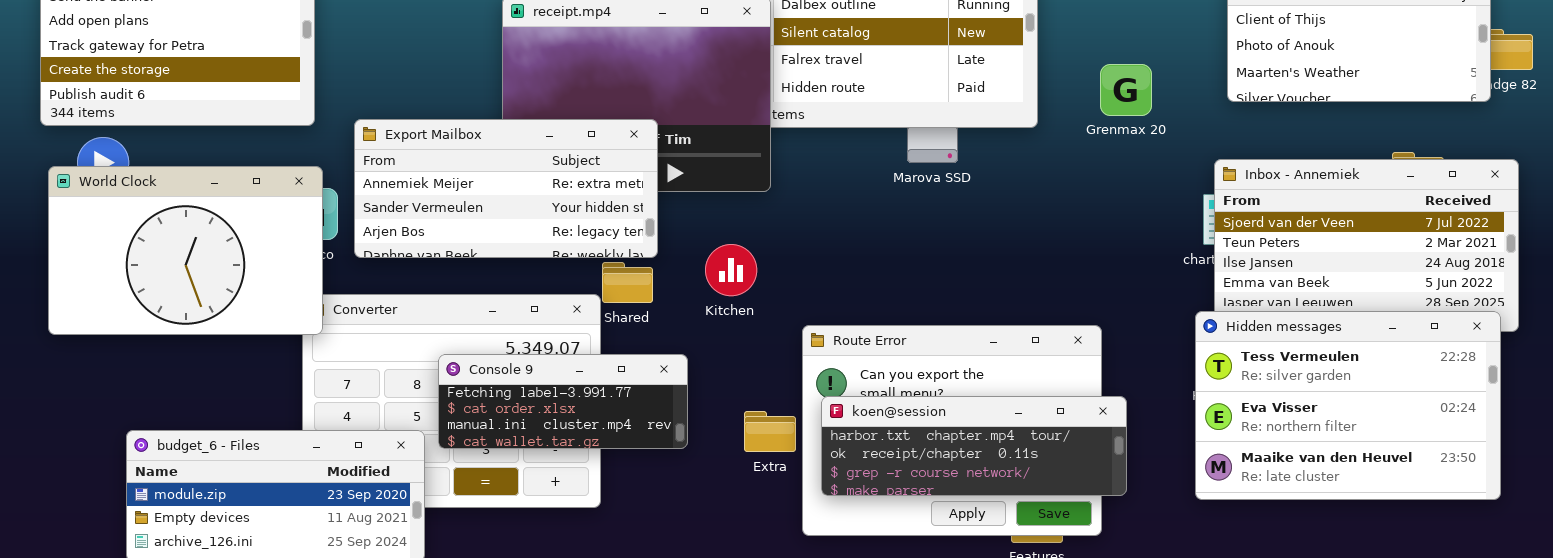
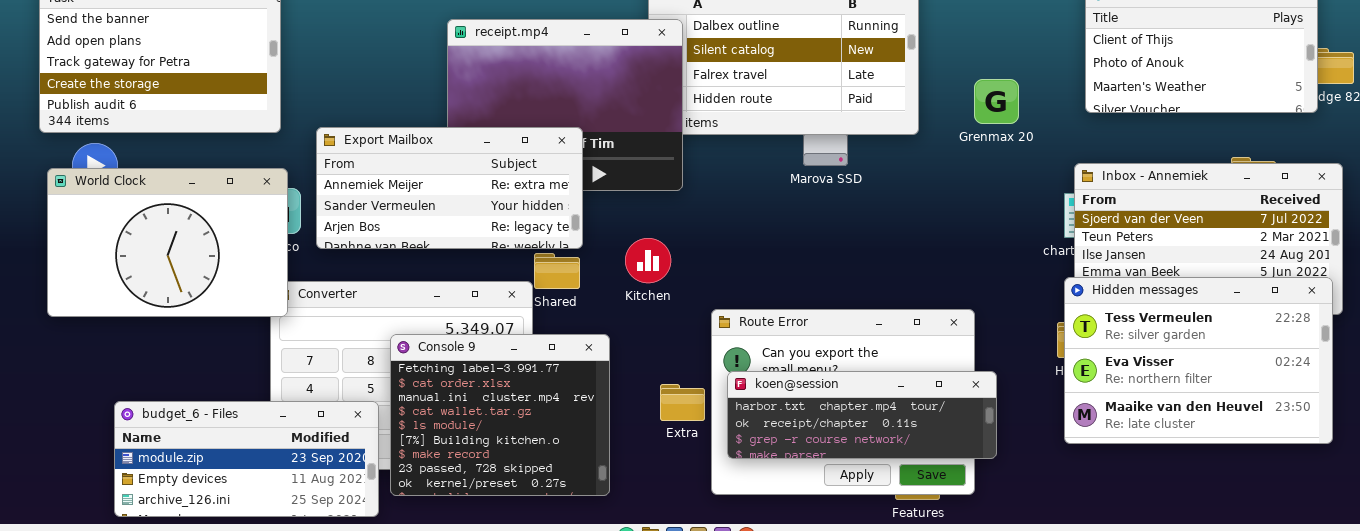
Hidden messages: [1195,311,1501,500] -> [1064,277,1333,444], moved
Console 9: [438,354,688,449] -> [390,334,610,496], resized

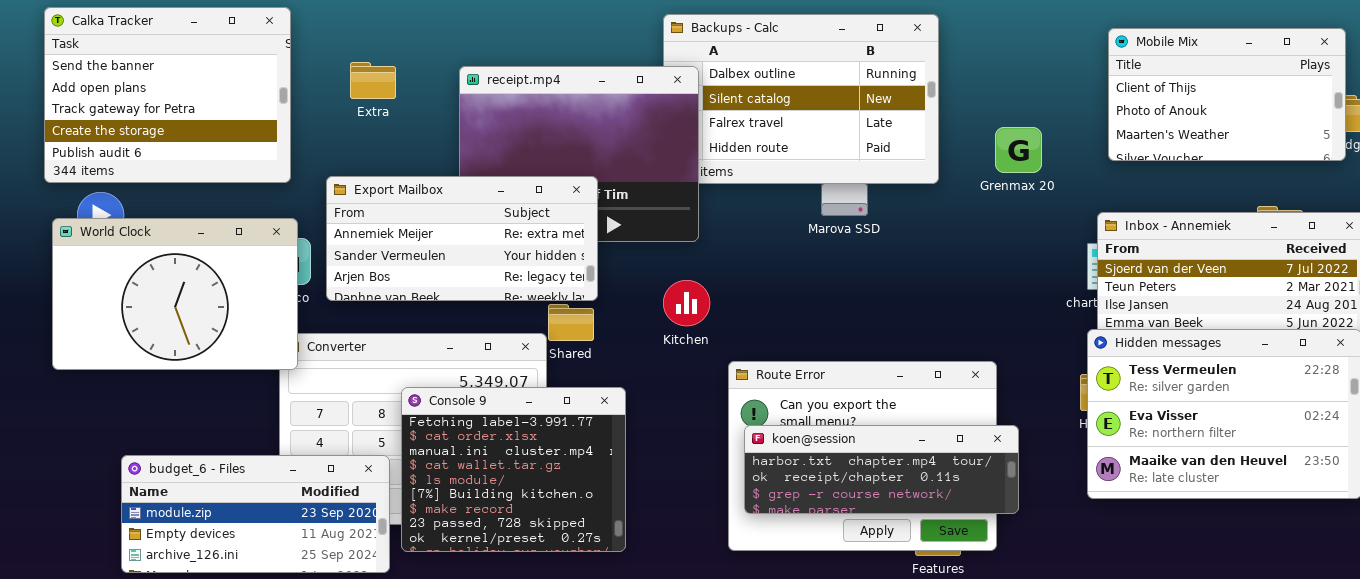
Kitchen: [625,238,671,283] -> [663,280,710,326], moved
Extra: [660,384,705,421] -> [350,62,396,99], moved

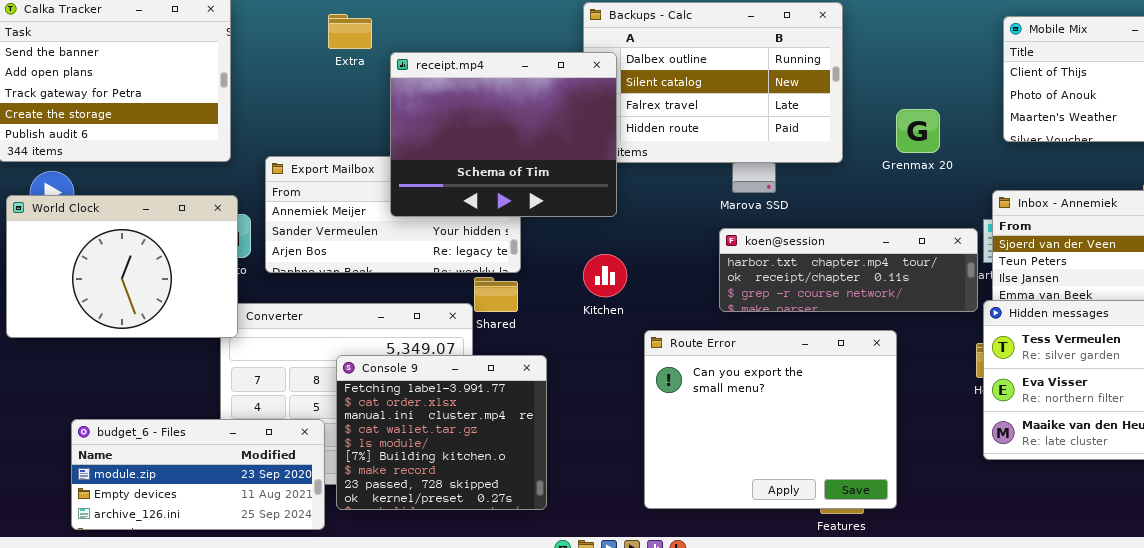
Extra: [350,62,396,99] -> [328,14,372,49], moved
receipt.mp4: [459,66,699,242] -> [390,52,617,217], raised
koen@session: [744,425,1019,514] -> [719,228,978,312], moved

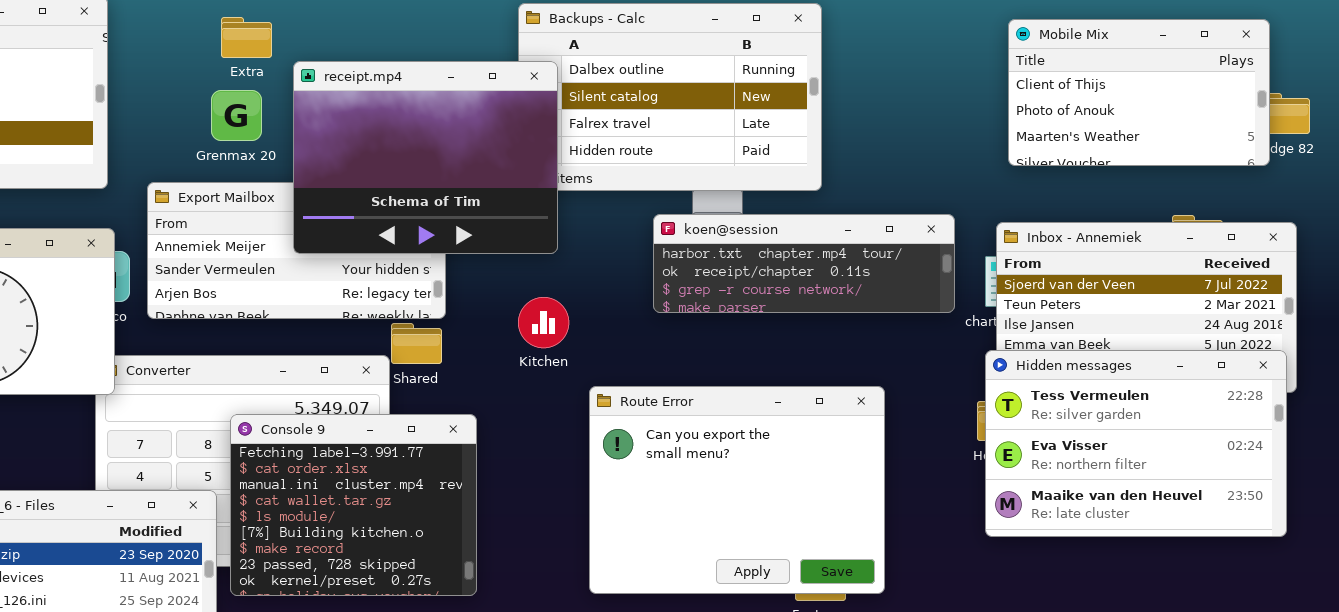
Grenmax 20: [896,109,940,153] -> [211,90,262,141], moved
koen@session: [719,228,978,312] -> [653,214,955,313], moved

